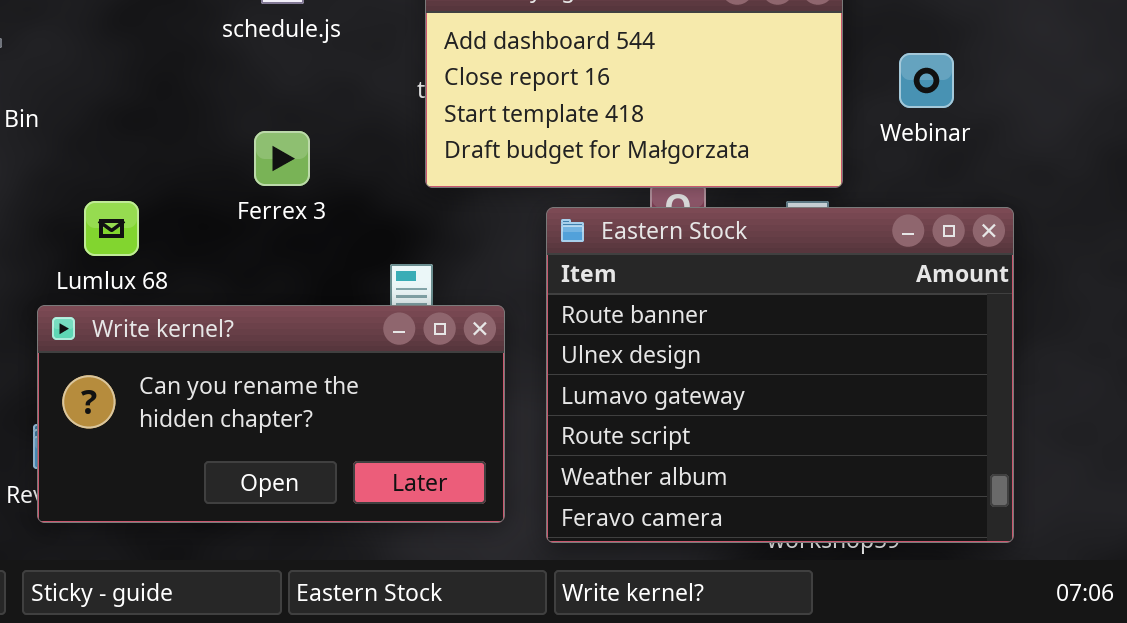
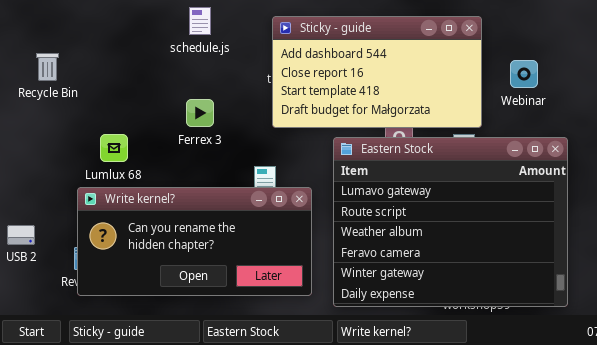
Eastern Stock: [546,207,1014,543] -> [333,137,568,307], scrolled down 2 rows

